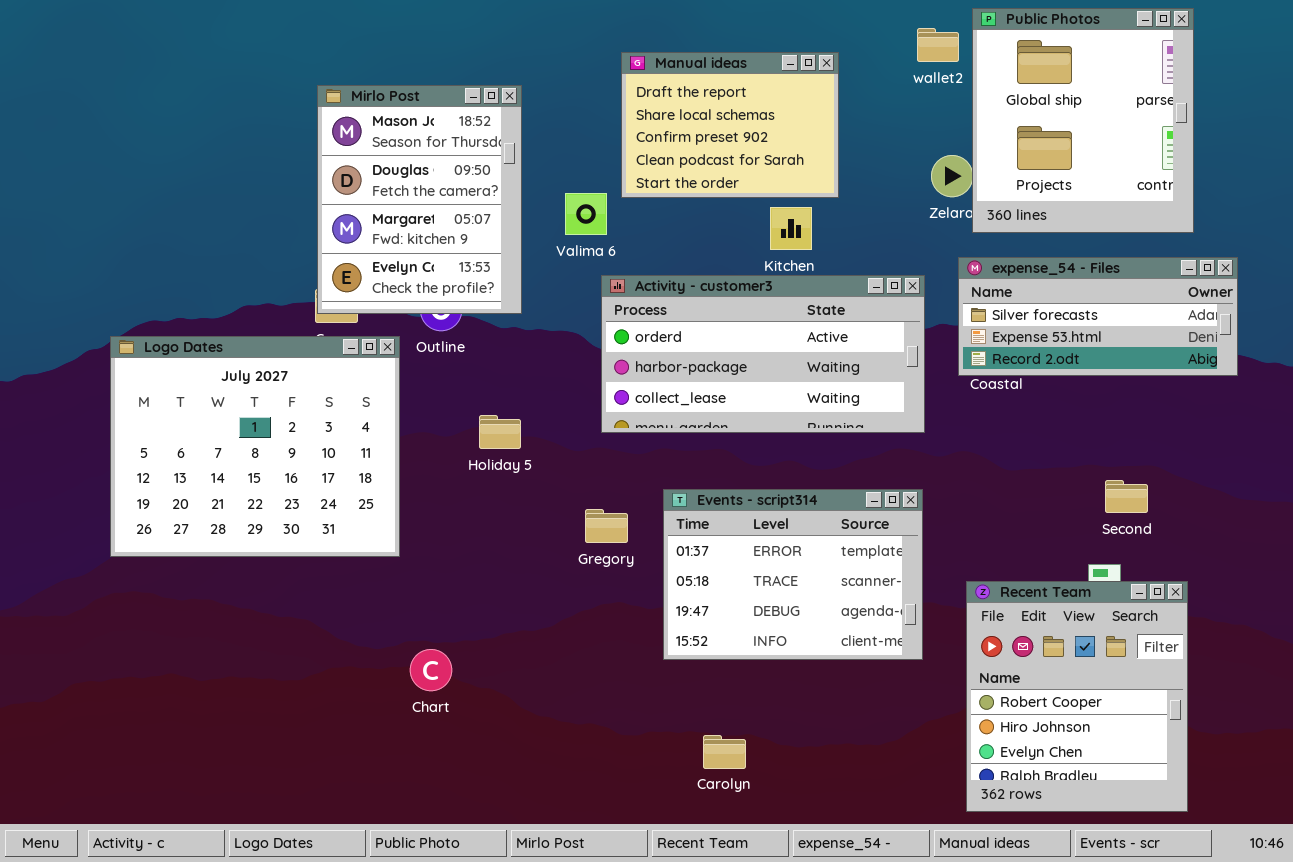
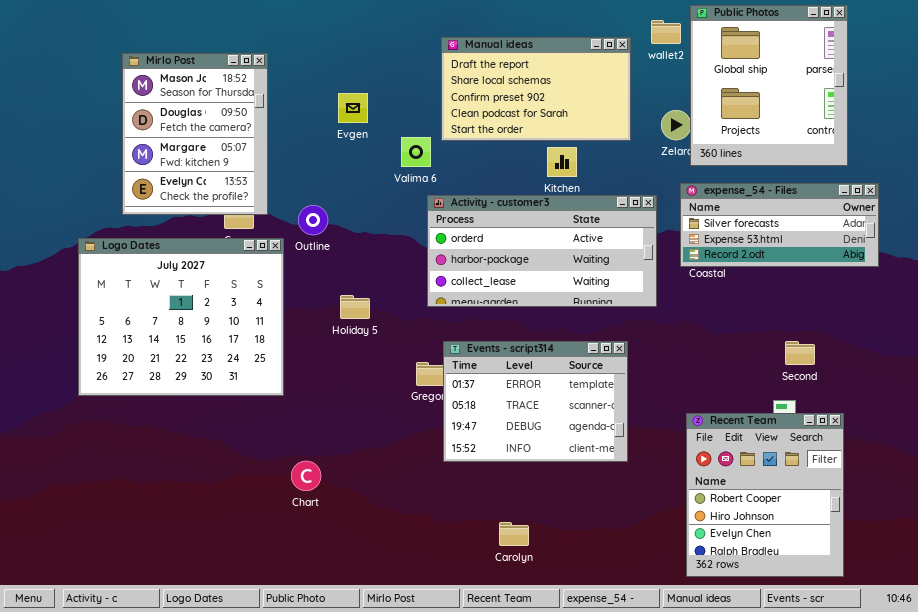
Manual ideas: [621,52,839,198] -> [441,37,631,141], resized
Mirlo Post: [317,85,522,314] -> [122,53,268,215], moved
Events - script314: [663,489,923,660] -> [443,341,628,462], moved

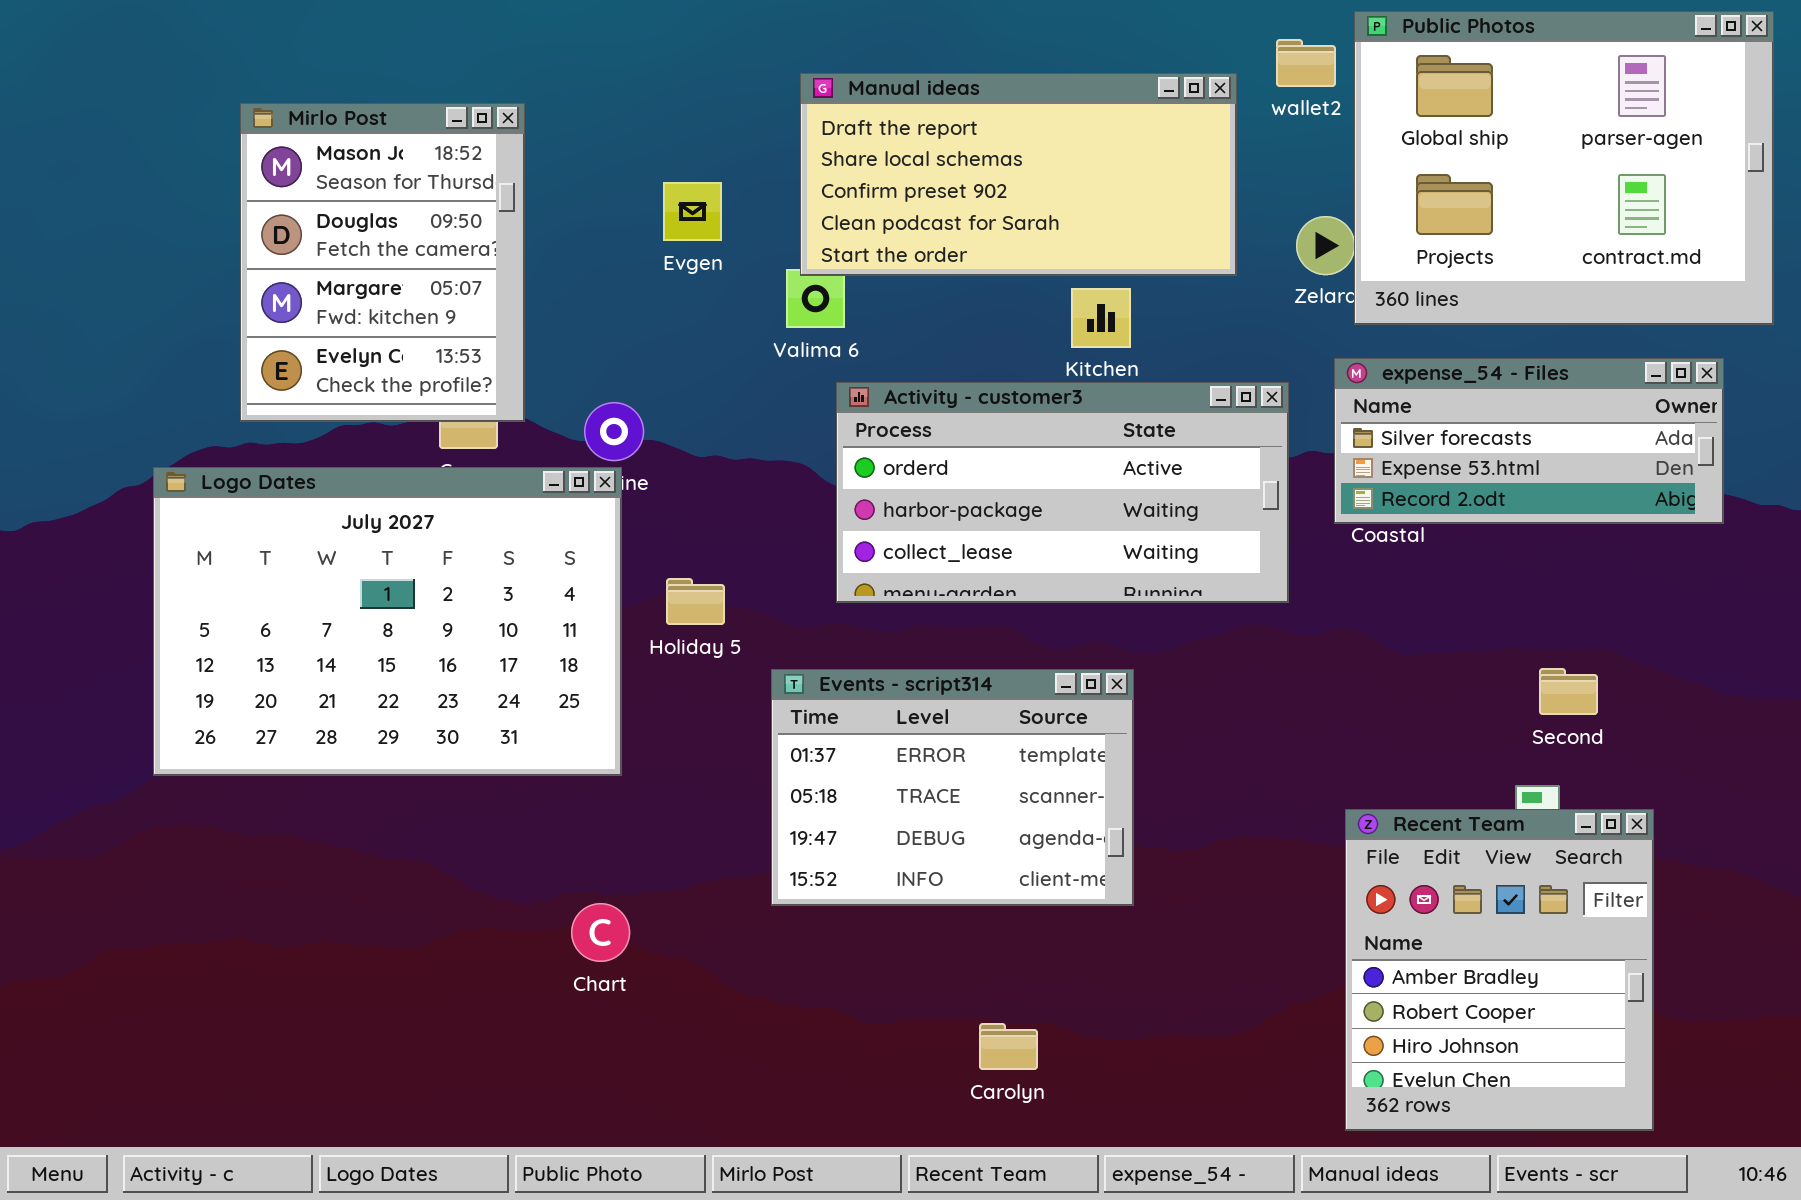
Public Photos: [690,5,848,166] -> [1354,11,1774,325], resized
Manual ideas: [441,37,631,141] -> [800,73,1237,276], resized
Logo Dates: [78,238,284,396] -> [153,467,622,776], resized
Events - script314: [443,341,628,462] -> [771,669,1134,906], moved
Recent Team: [686,413,844,577] -> [1345,809,1654,1131], scrolled up 1 row

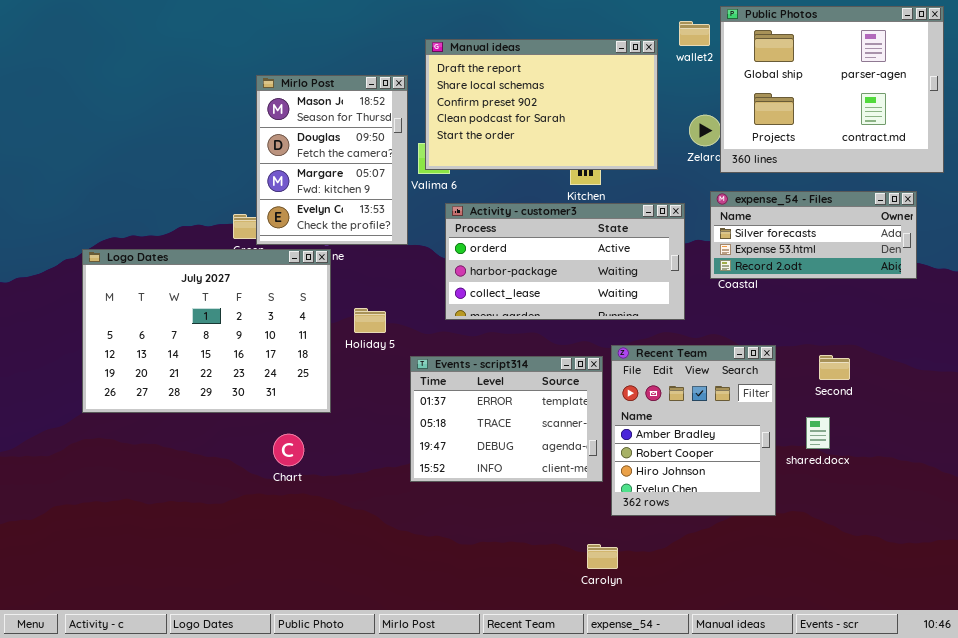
Manual ideas: [800,73,1237,276] -> [425,39,658,170], resized
Mirlo Post: [240,103,525,422] -> [256,75,408,245], moved
Recent Team: [1345,809,1654,1131] -> [611,345,776,516], moved
Chart: [571,903,630,962] -> [273,434,304,466], moved
Carolyn: [979,1023,1038,1070] -> [587,544,618,569], moved

